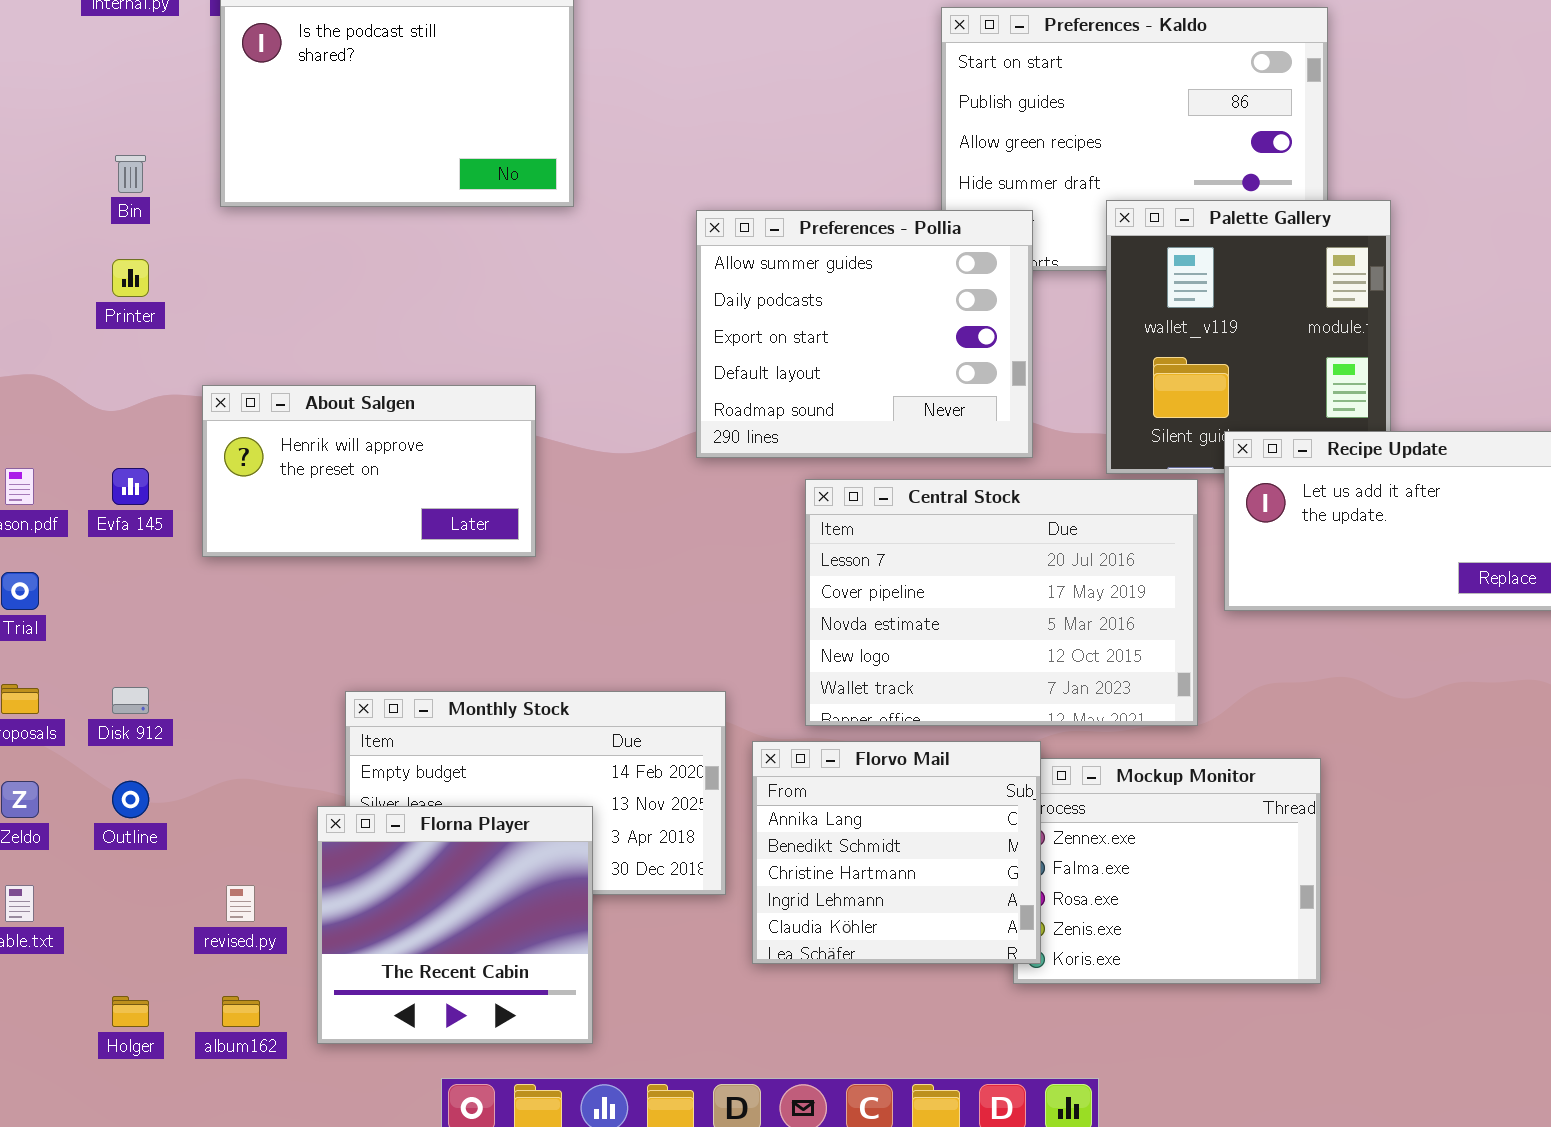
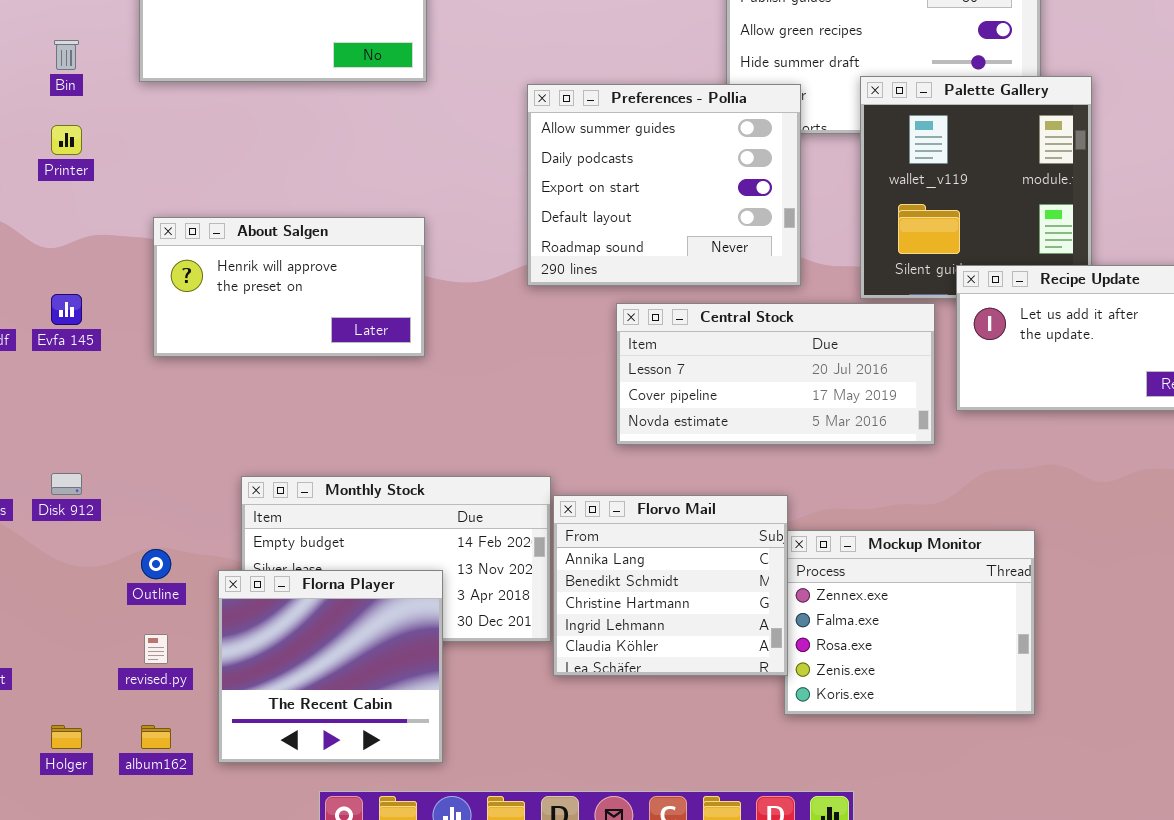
About Salgen: [202,385,536,557] -> [153,217,425,357], moved
Central Stock: [805,479,1198,726] -> [616,303,935,445], resized
Florvo Mail: [752,741,1041,964] -> [553,495,788,676], moved
Outline: [112,781,149,818] -> [141,549,171,579], moved

